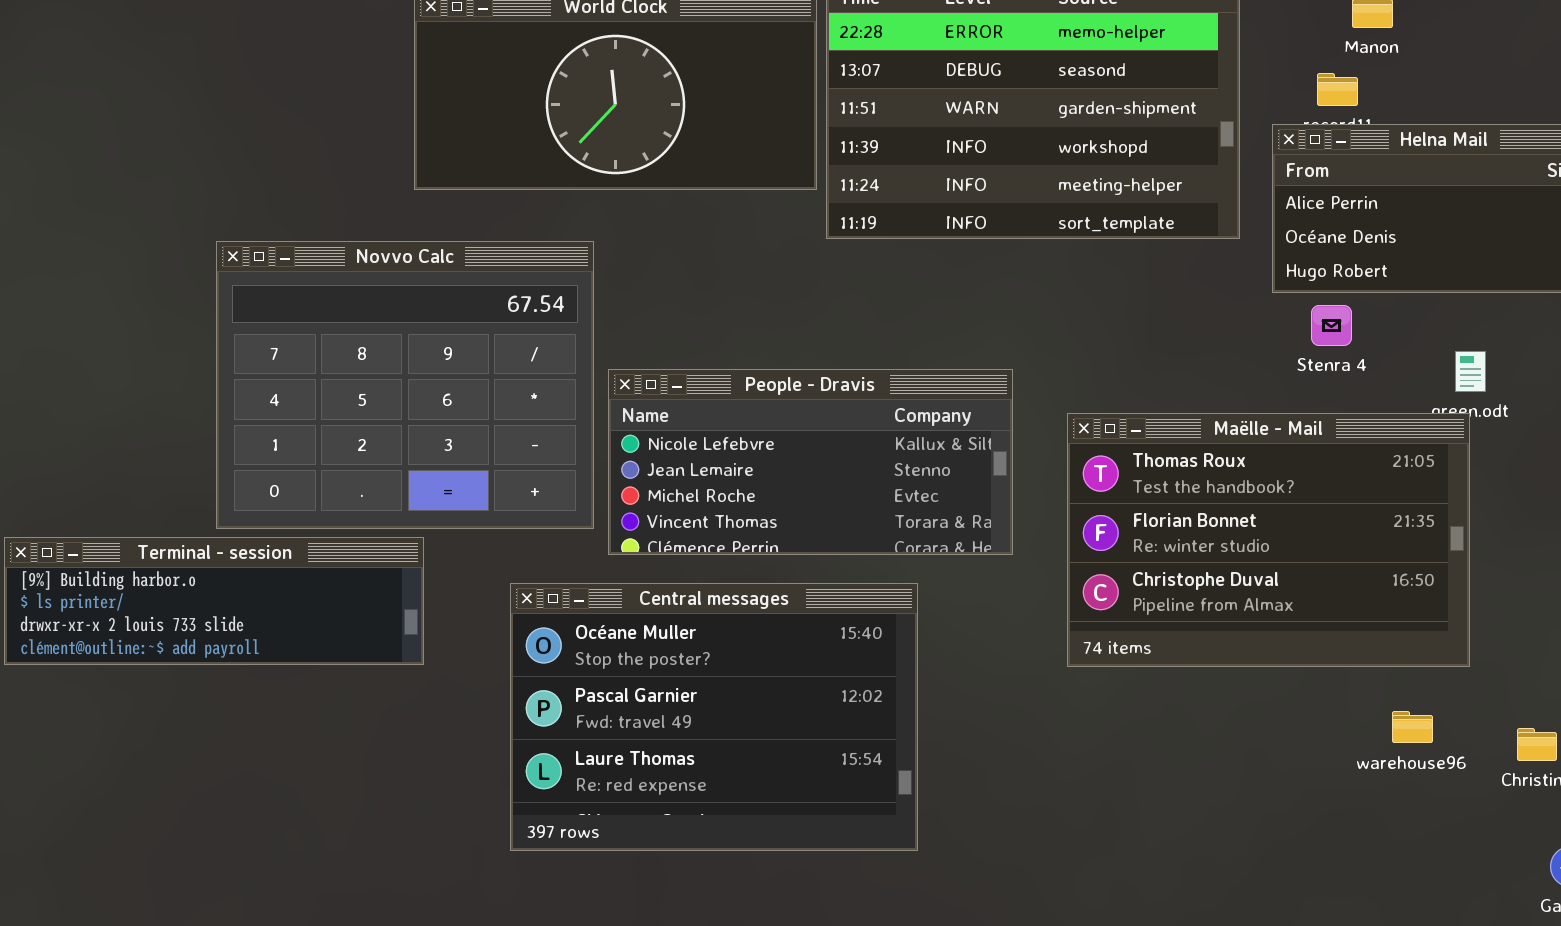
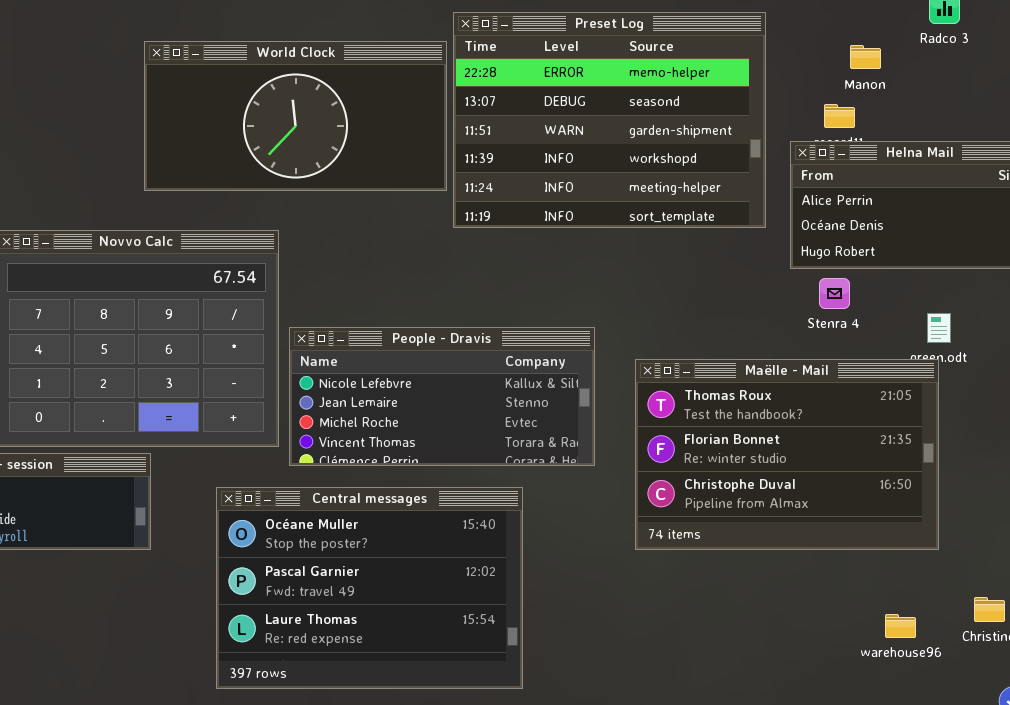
warehouse96: [1392,711,1433,743] -> [885,614,916,638], moved

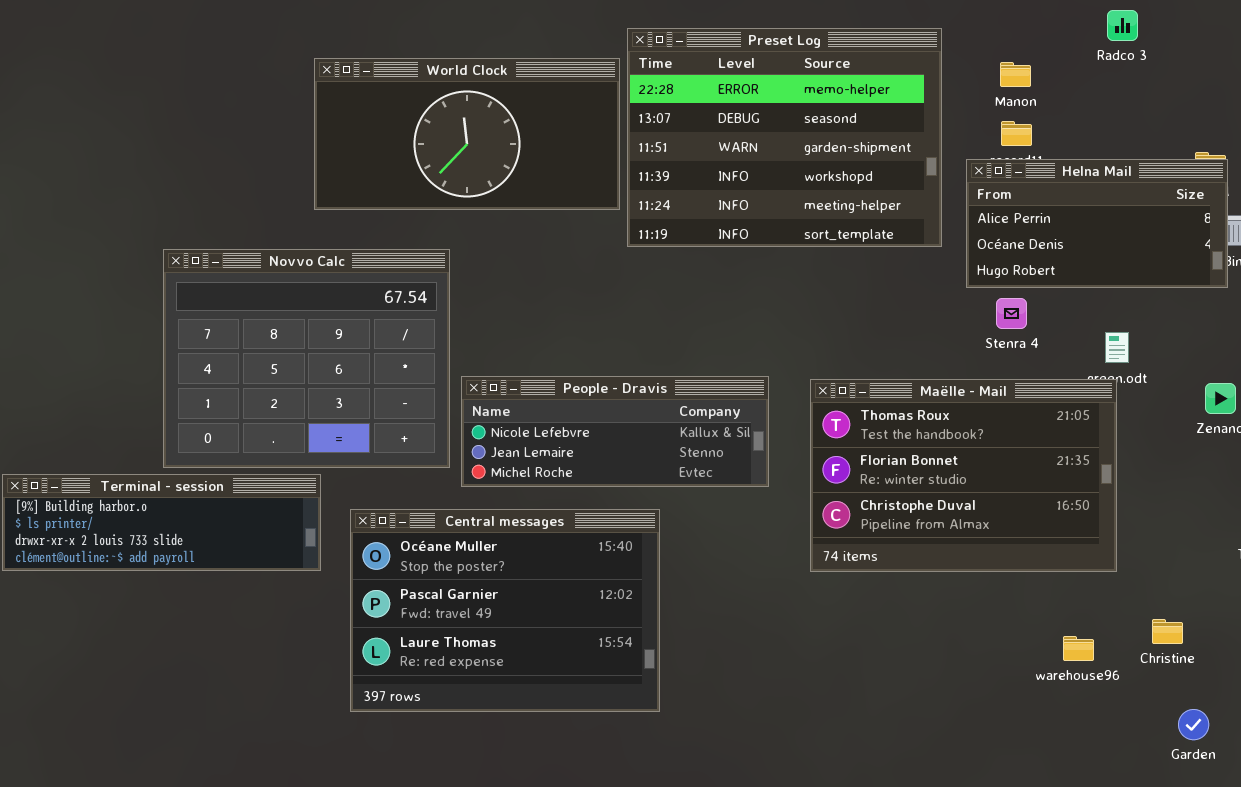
Manon: [850,45,881,69] -> [1000,62,1031,87], moved
People - Dravis: [289,327,595,466] -> [461,376,769,487], resized
Central messages: [216,487,523,689] -> [350,509,660,712], moved

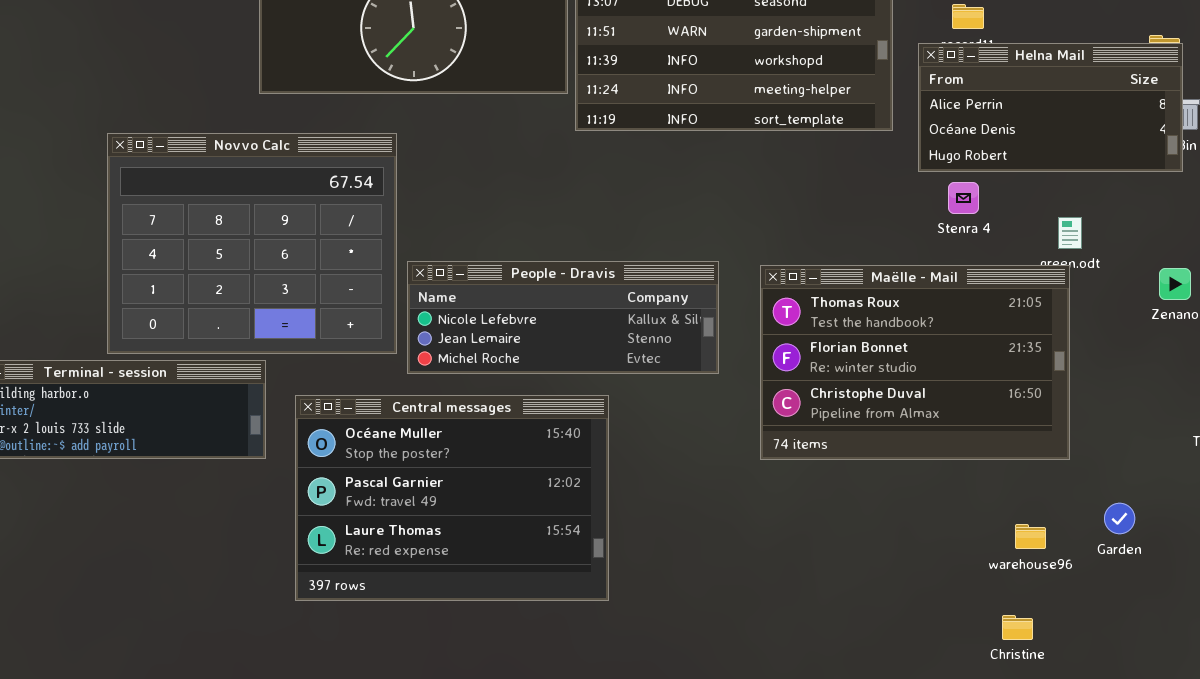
Christine: [1152,619,1183,644] -> [1002,615,1033,640], moved
Garden: [1178,709,1209,740] -> [1104,503,1135,534], moved

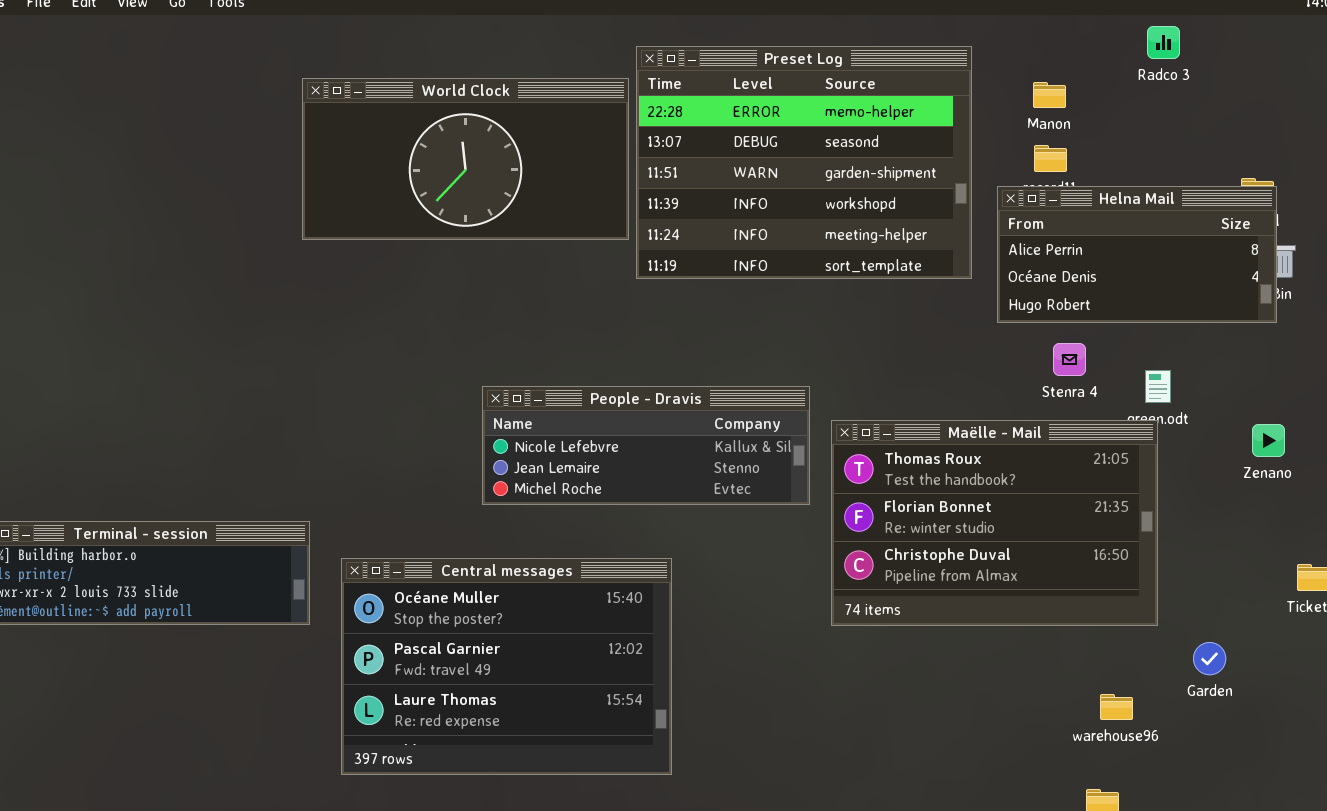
Novvo Calc: [107,133,397,354] -> none, closed
Stenra 4: [948,182,979,214] -> [1053,343,1086,376], moved
People - Dravis: [407,261,719,374] -> [482,386,810,505], moved
Garden: [1104,503,1135,534] -> [1193,642,1226,675], moved

